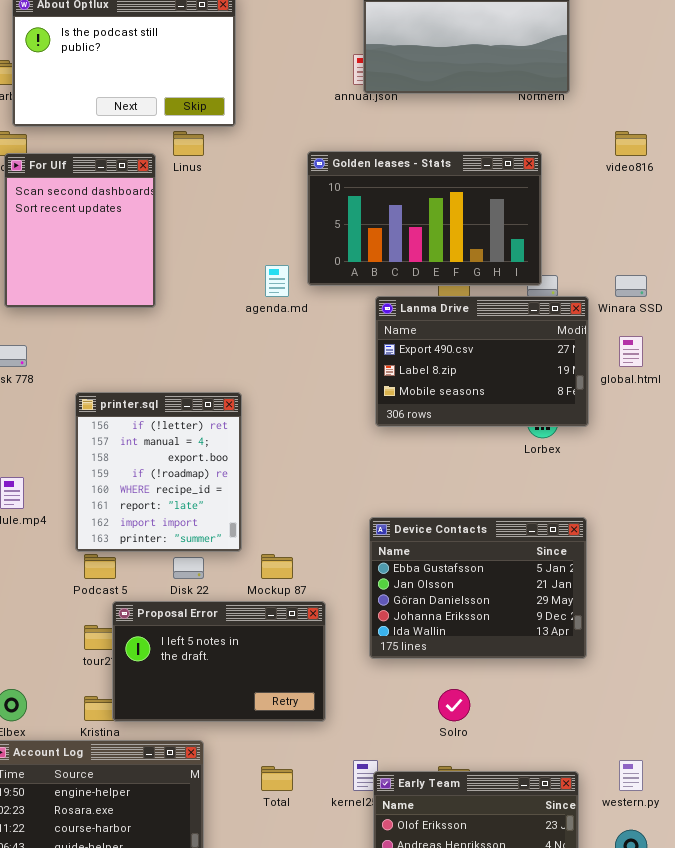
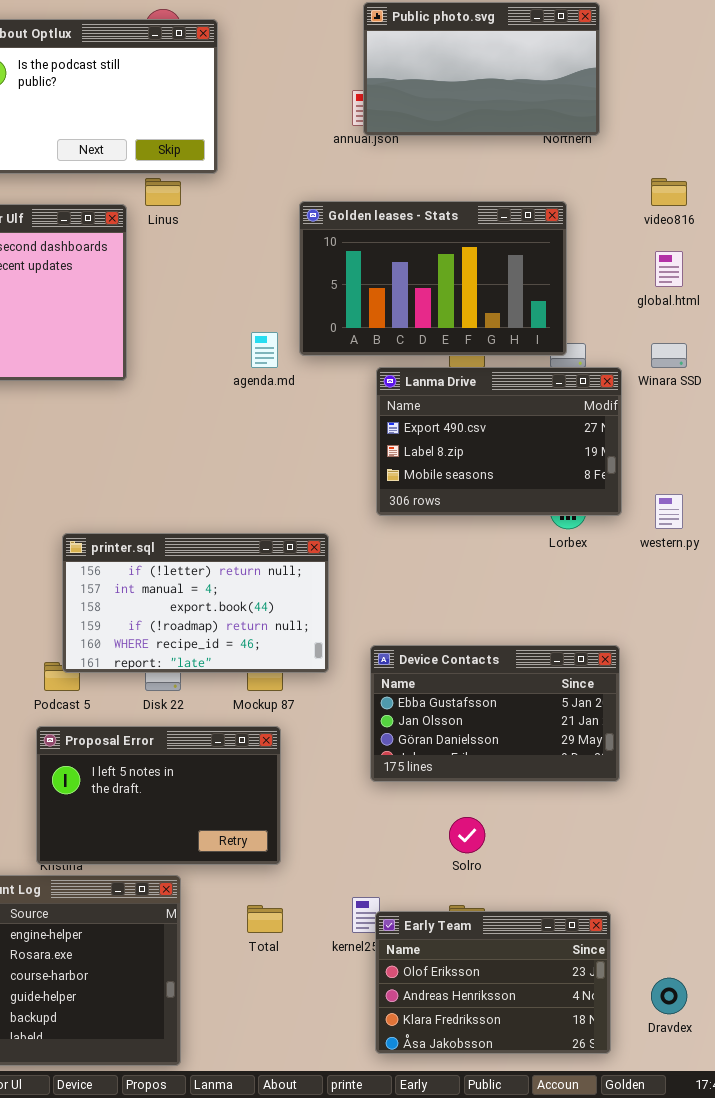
global.html: [619,336,643,367] -> [655,251,683,287], moved
printer.sql: [75,392,242,552] -> [62,533,329,673], moved, resized
Device Contacts: [369,517,587,659] -> [370,645,620,782], resized
Proposal Error: [112,601,326,722] -> [36,726,281,865], moved
western.py: [619,760,643,791] -> [655,494,683,529], moved

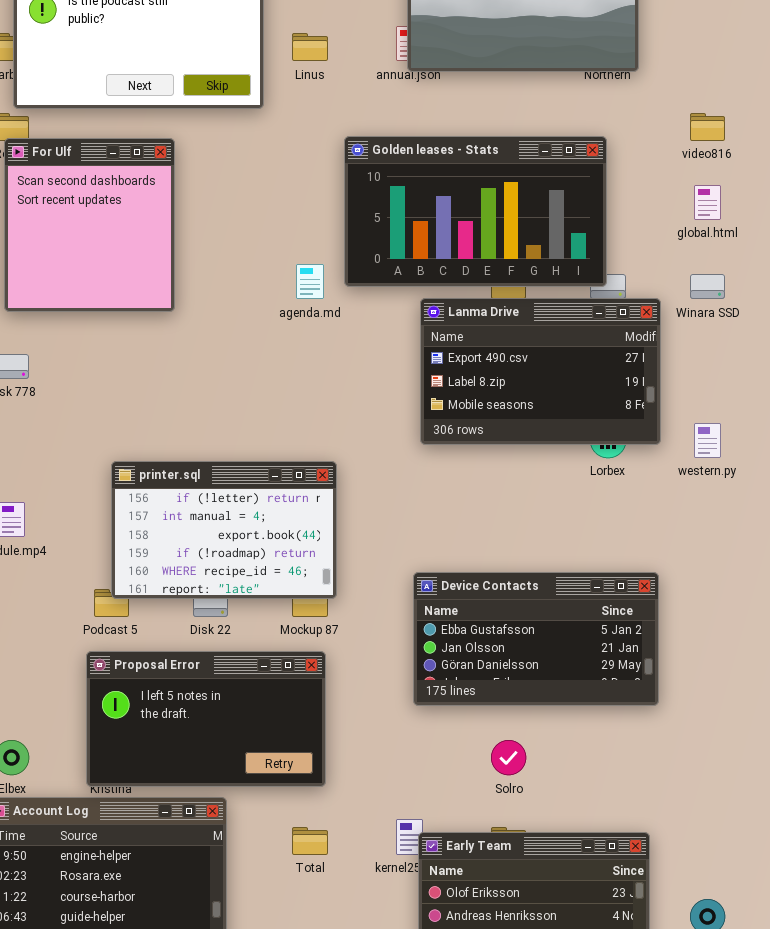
Linus: [145,178,181,206] -> [292,33,328,61], moved
printer.sql: [62,533,329,673] -> [111,461,337,599], resized

